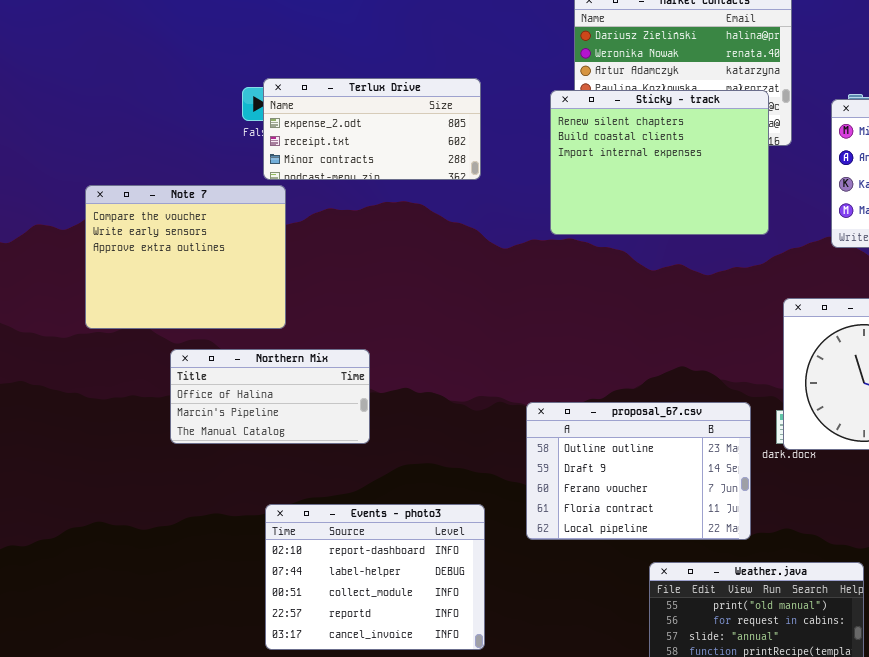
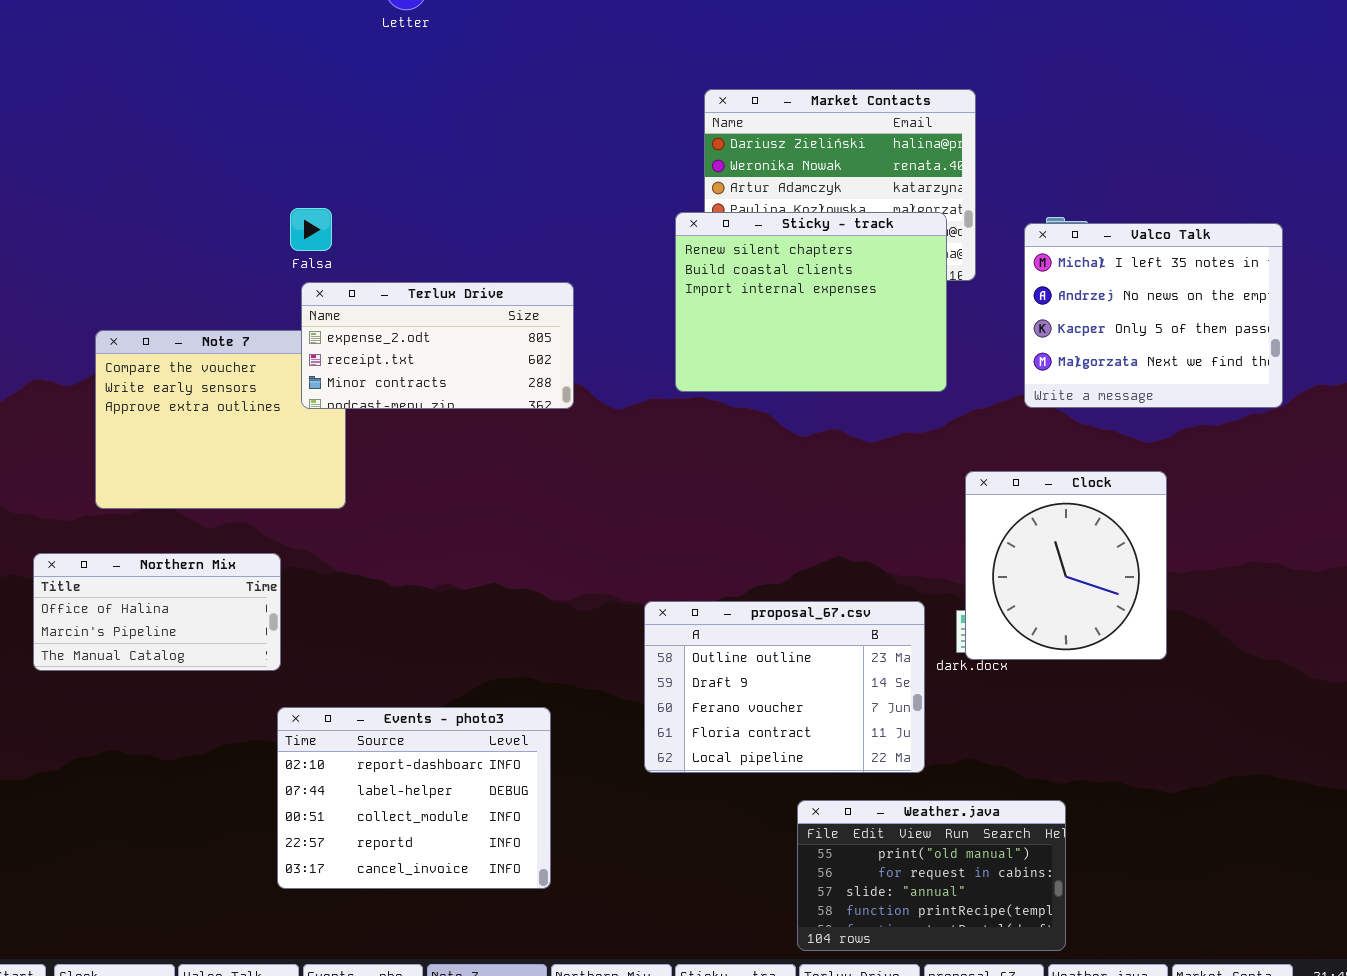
Terlux Drive: [263,78,481,180] -> [301,282,574,409], moved
Northern Mix: [170,349,370,444] -> [33,553,281,671], moved
Events - photo3: [265,504,485,650] -> [277,707,551,889], moved

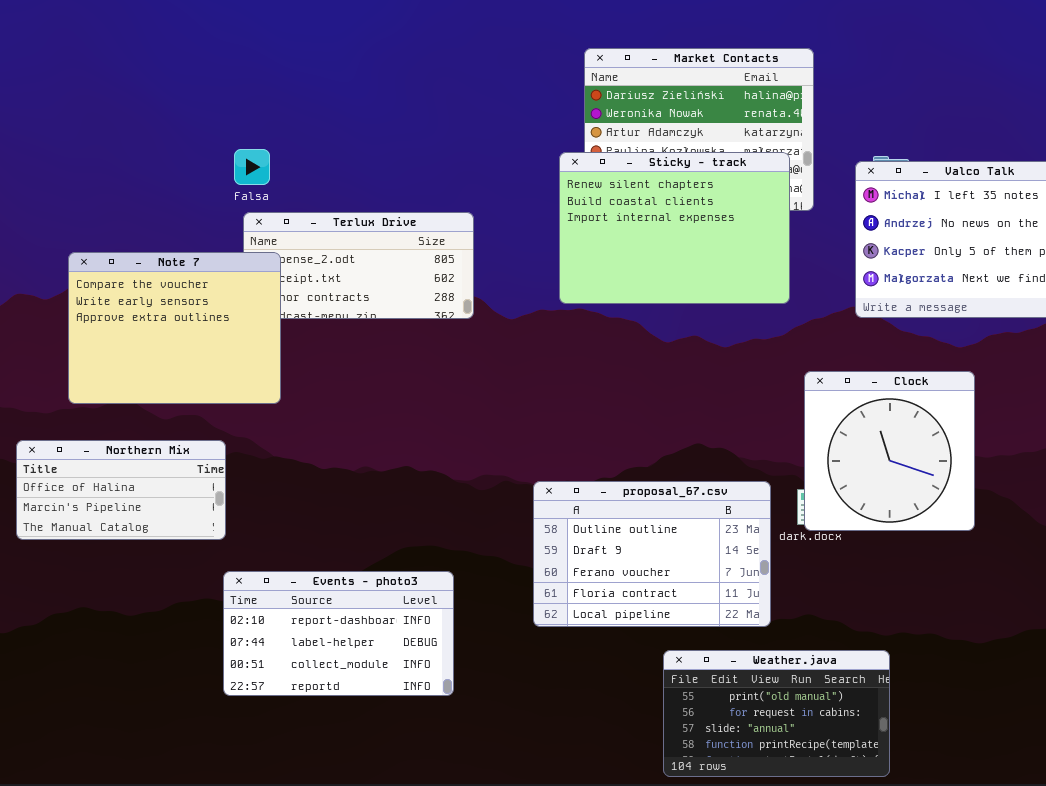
Note 7: [95,330,346,509] -> [68,252,281,404], raised
Events - photo3: [277,707,551,889] -> [223,571,454,696], resized

